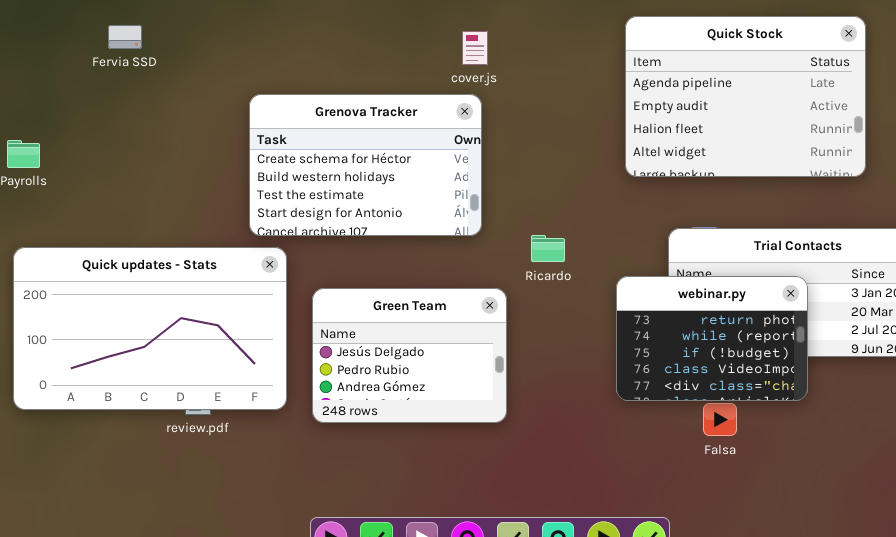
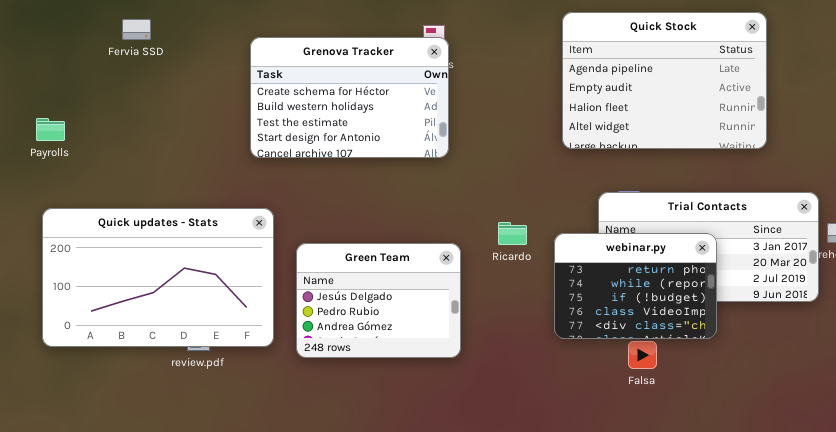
Grenova Tracker: [249,94,482,236] -> [250,37,449,158], moved
Ricardo: [531,235,565,262] -> [498,222,527,245], moved

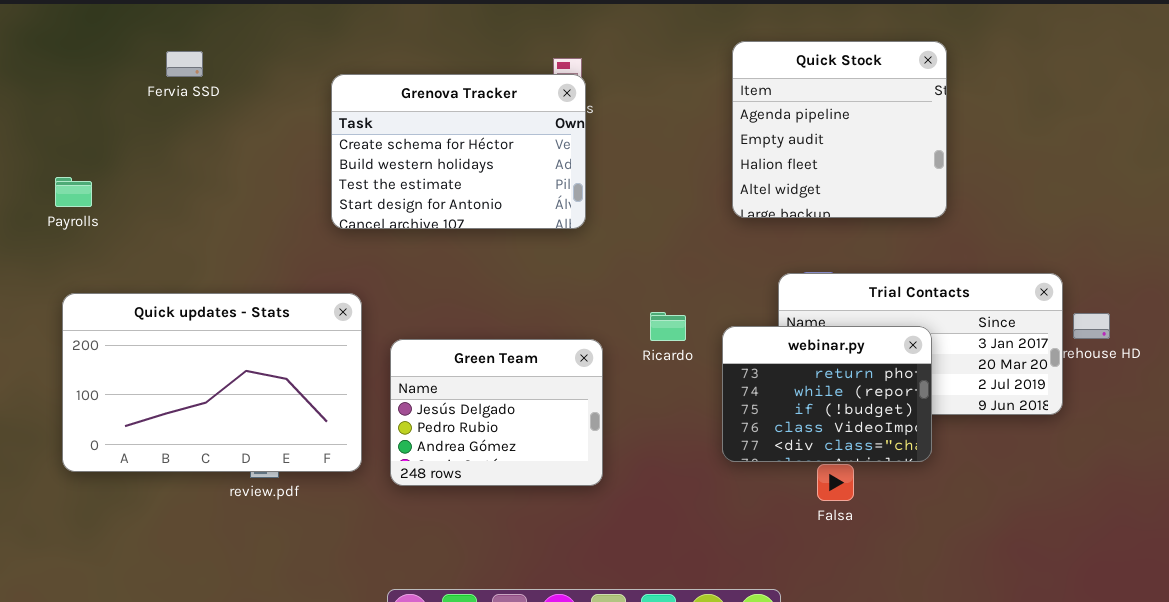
Quick Stock: [562,12,767,149] -> [732,41,947,218], resized

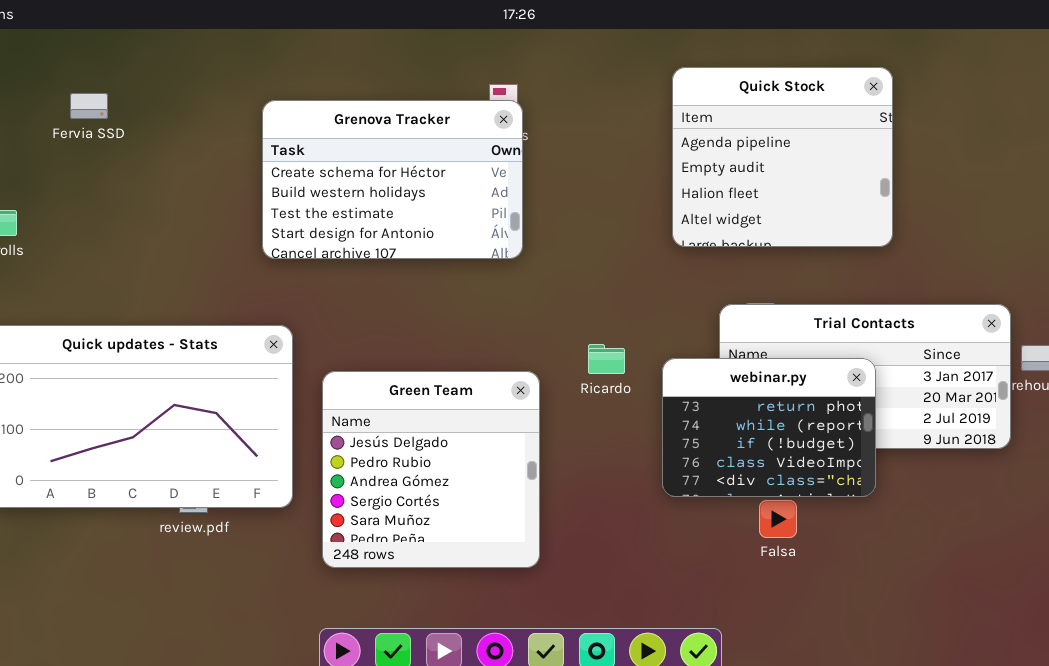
Fervia SSD: [166,51,203,77] -> [70,93,108,119], moved
Green Team: [390,339,603,486] -> [322,371,540,568], resized

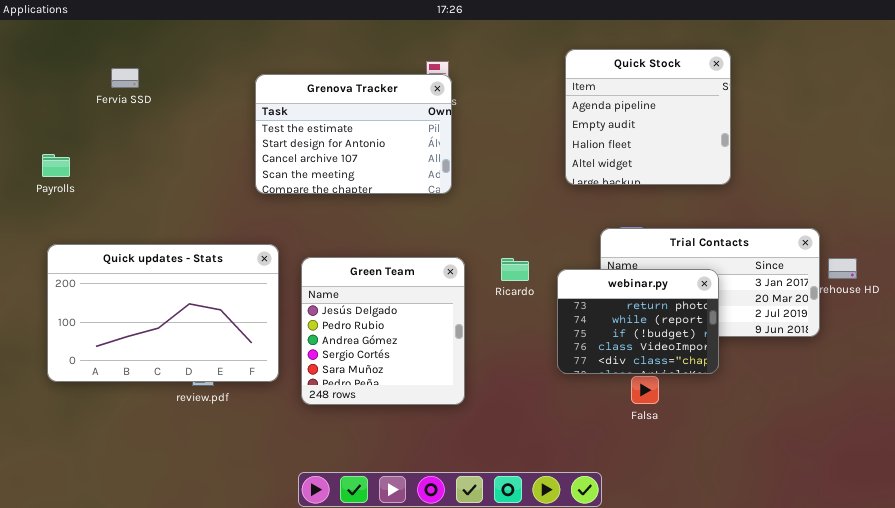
Grenova Tracker: [262,100,523,259] -> [255,74,452,194], scrolled down 2 rows
Green Team: [322,371,540,568] -> [301,257,465,405], moved

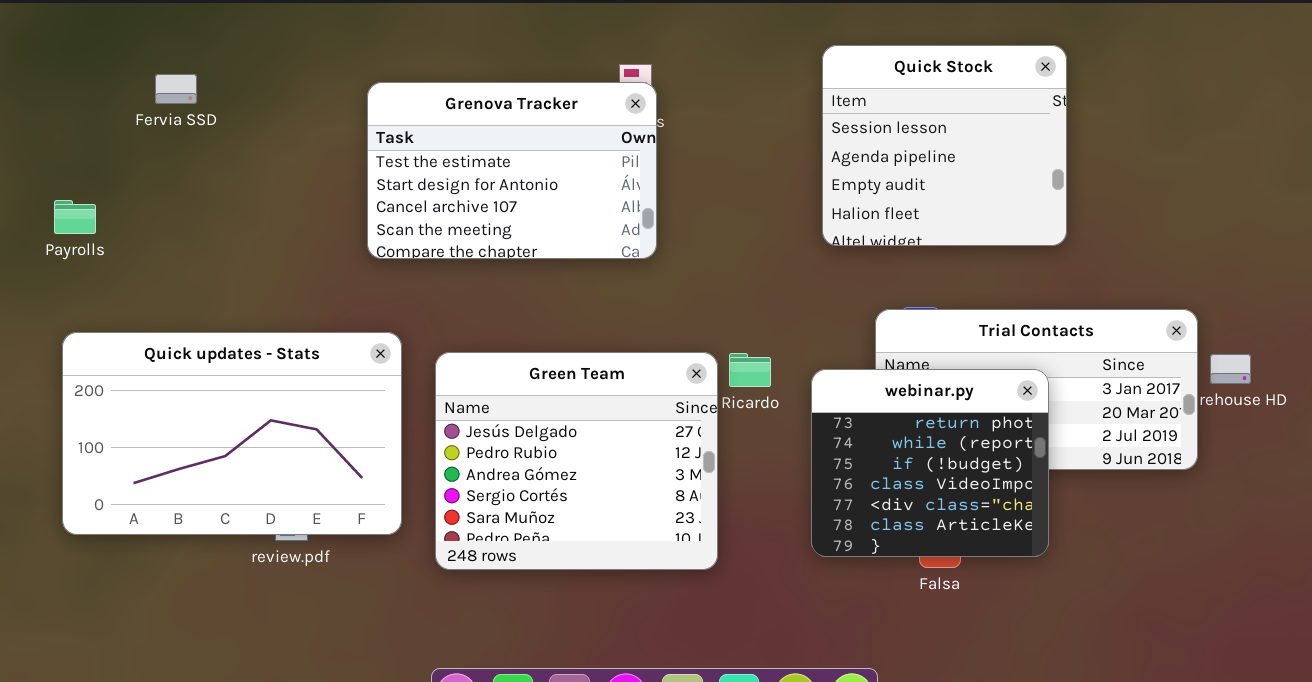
Quick Stock: [565,49,731,185] -> [822,45,1067,246], scrolled up 1 row
Green Team: [301,257,465,405] -> [435,352,718,570], resized
webinar.py: [557,269,719,374] -> [811,369,1049,557], resized

